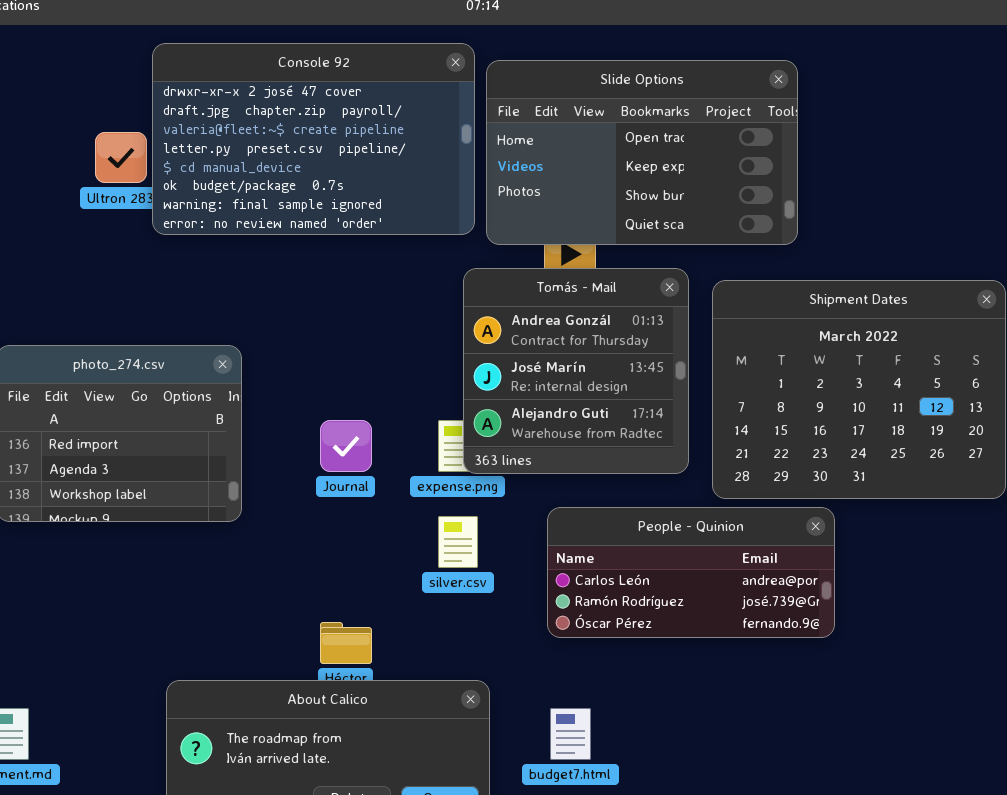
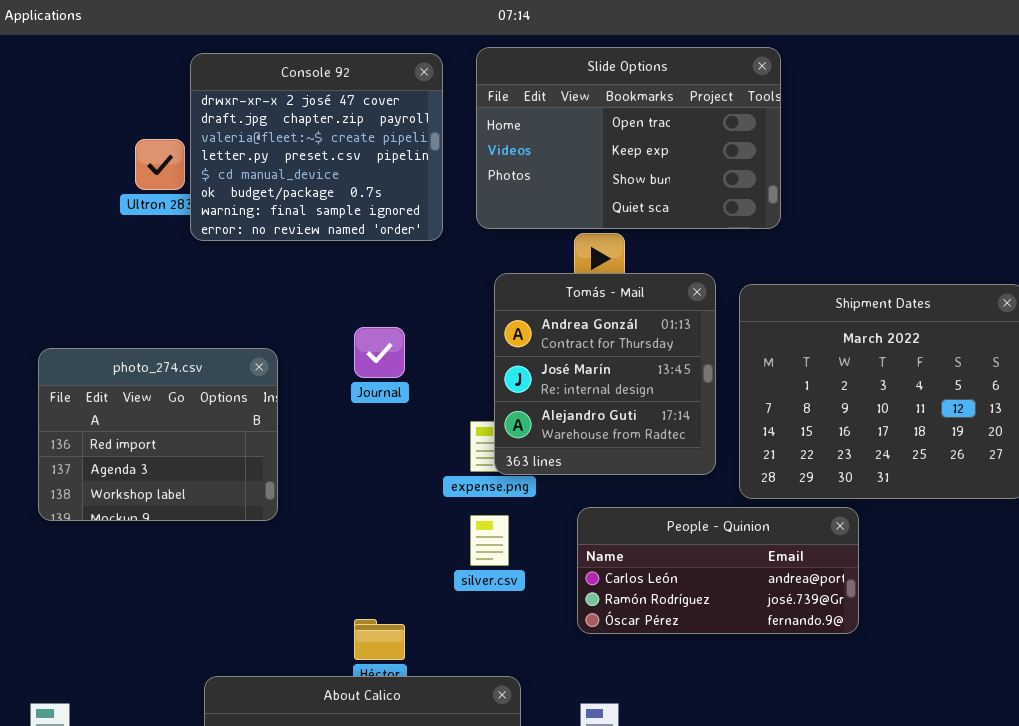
Console 92: [152,43,475,235] -> [190,53,443,241], resized
Slide Options: [486,60,798,245] -> [476,47,781,229], moved
Journal: [320,420,372,472] -> [354,327,405,378], moved

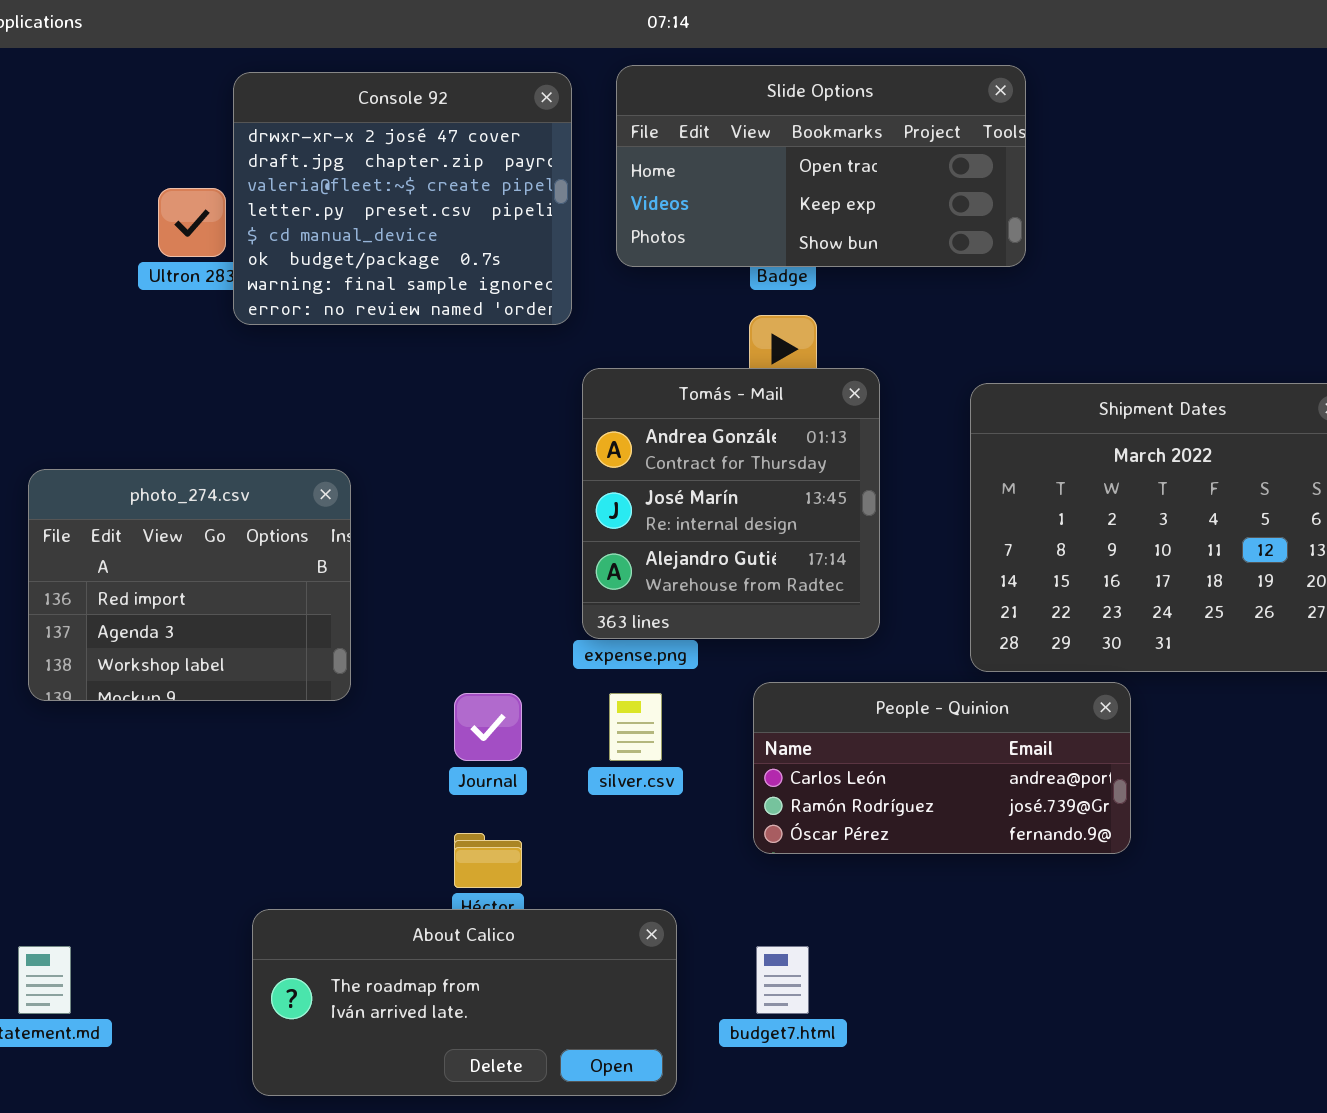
Slide Options: [476,47,781,229] -> [616,65,1026,267], resized
Tomás - Mail: [494,273,716,475] -> [582,368,880,639], moved
Journal: [354,327,405,378] -> [454,693,522,761], moved

